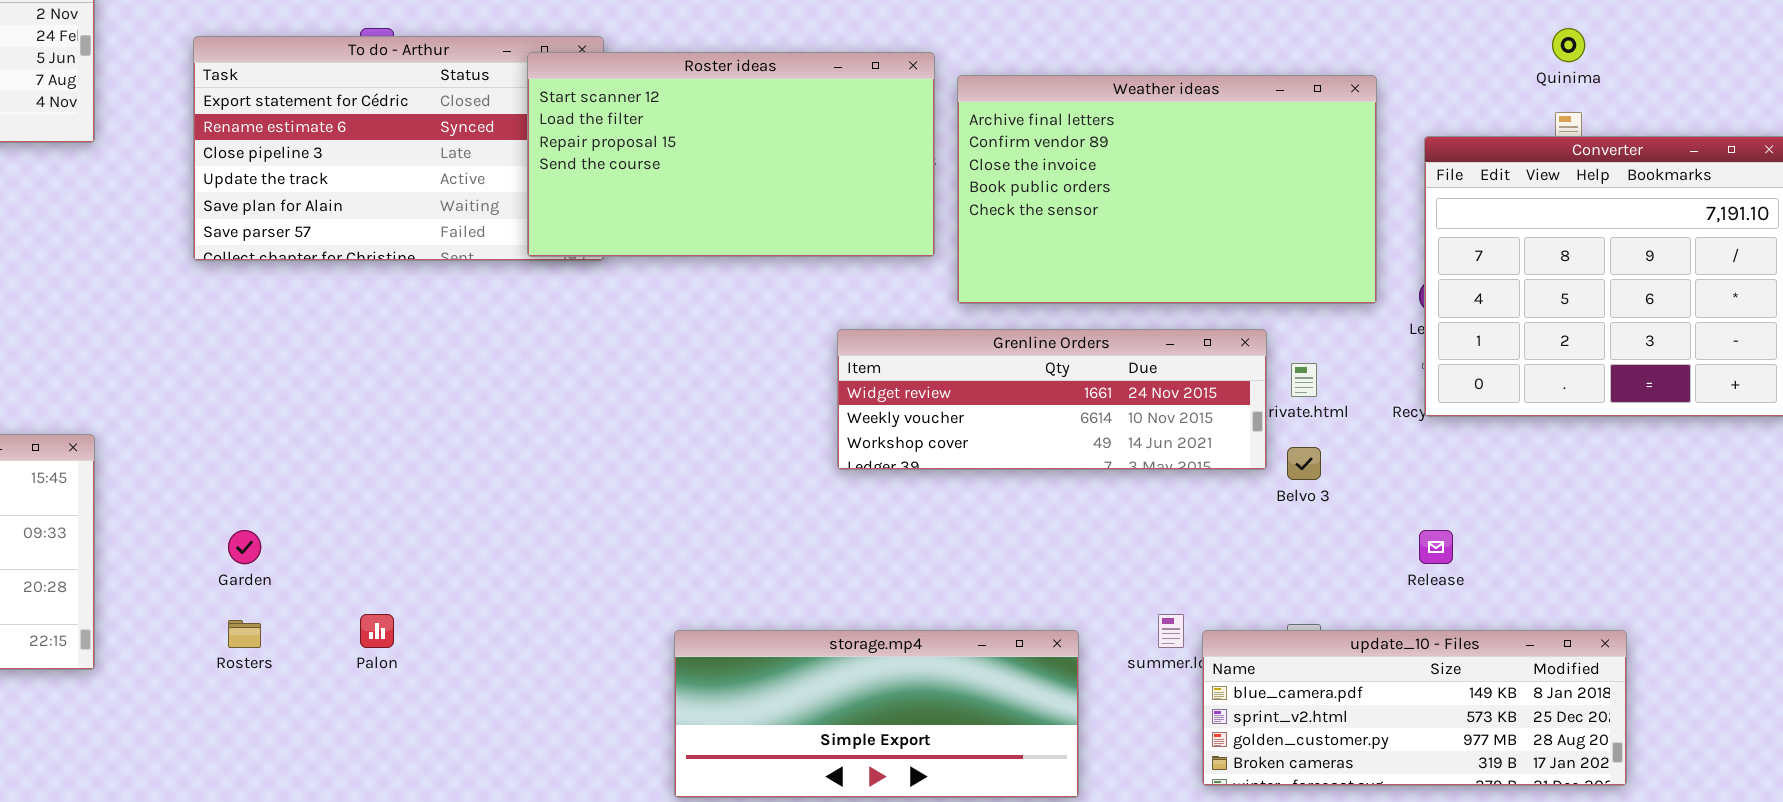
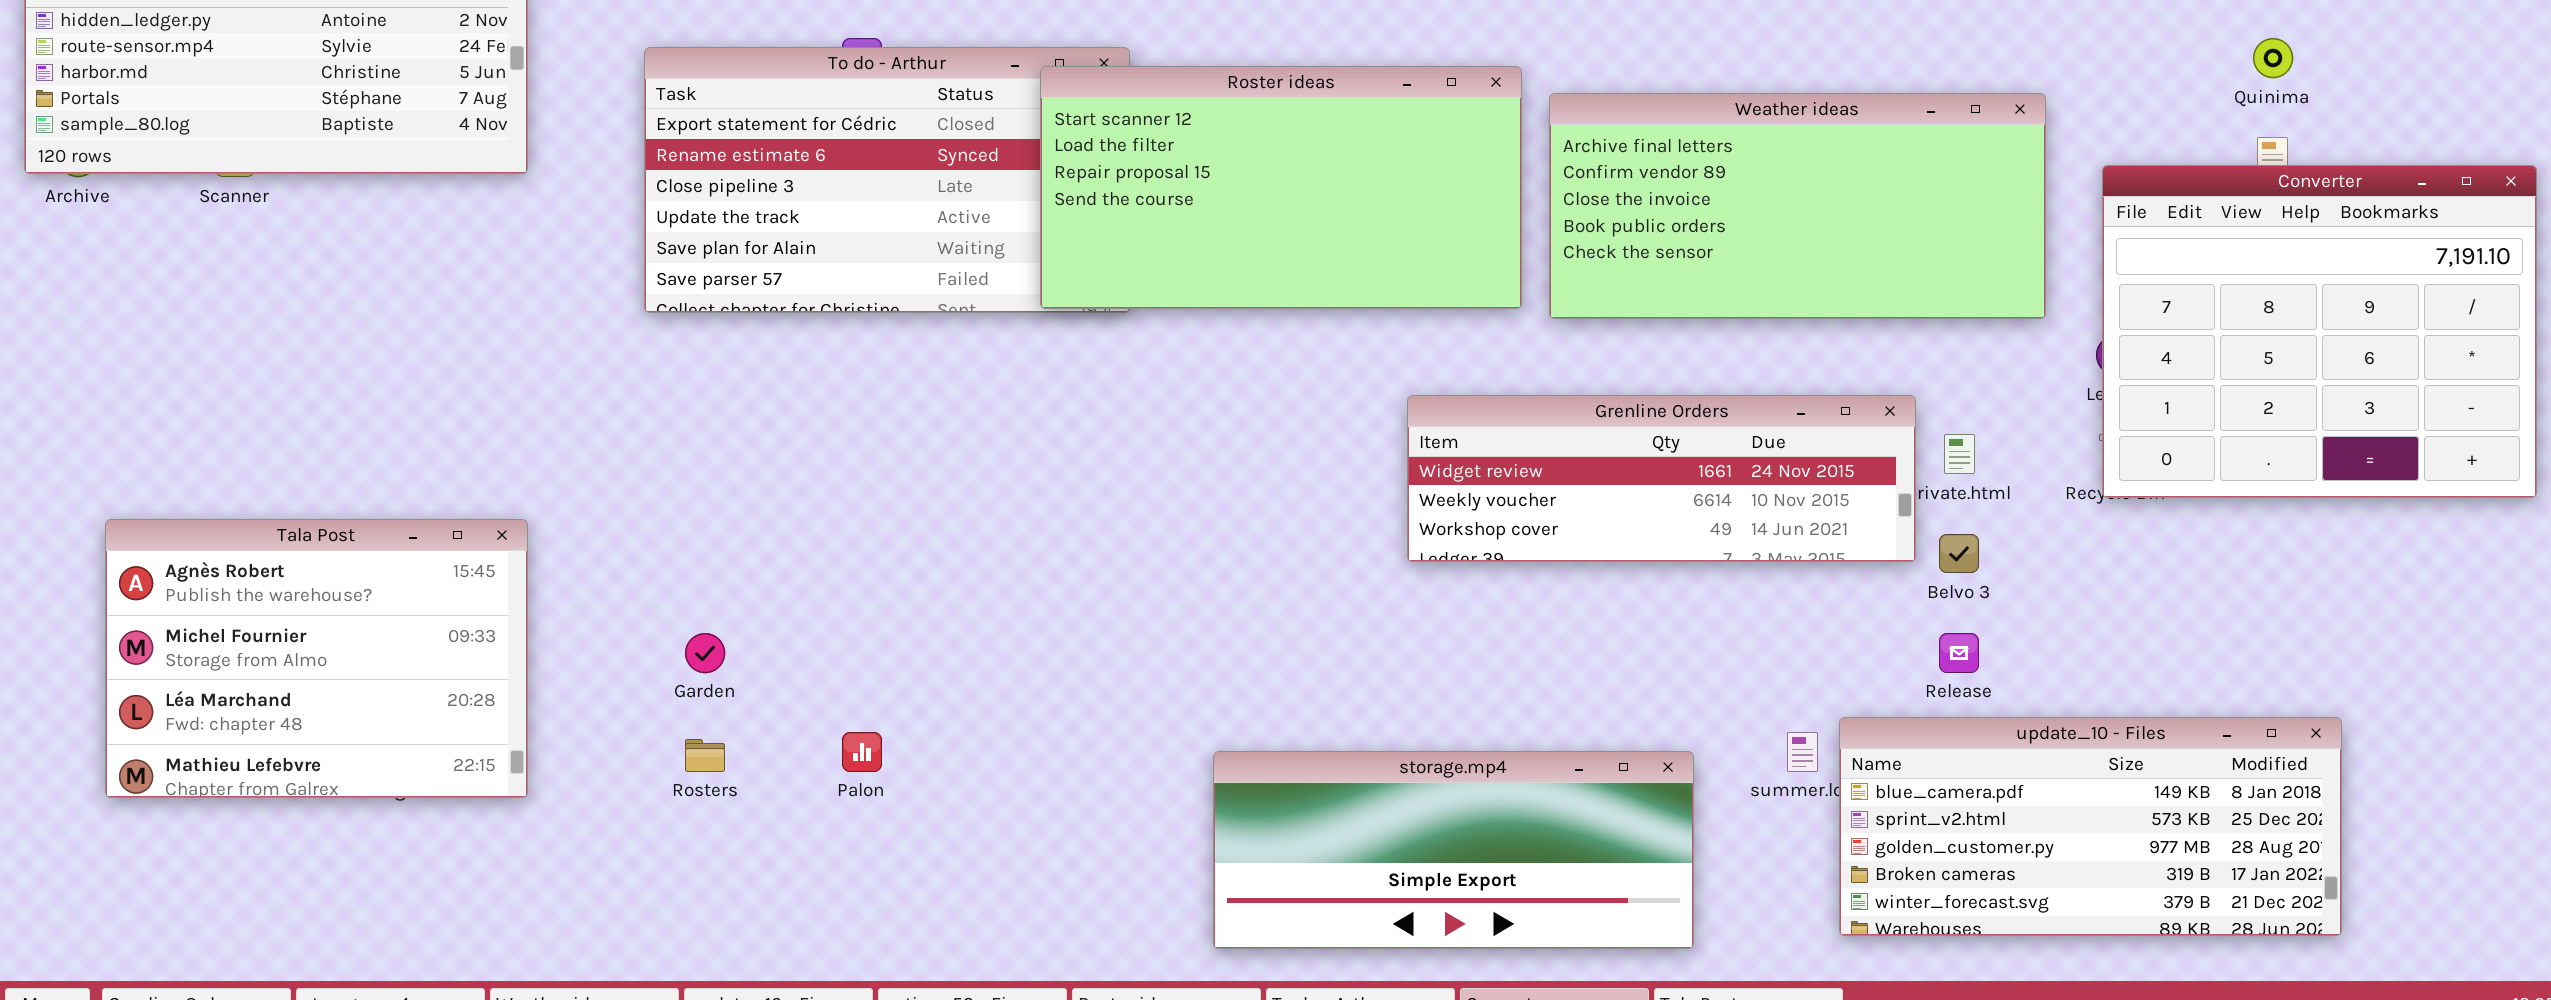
Weather ideas: [957,75,1377,304] -> [1549,93,2046,319], resized
Release: [1419,530,1453,564] -> [1939,633,1979,673], moved
update_10 - Files: [1202,630,1627,786] -> [1839,717,2342,936], resized

